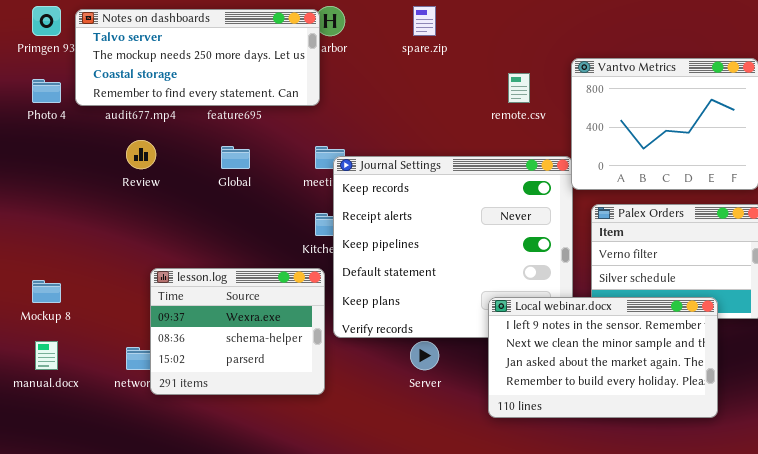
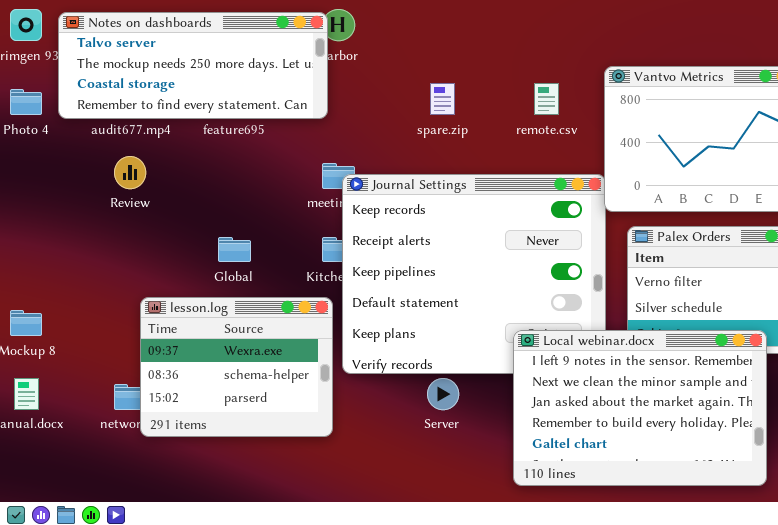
spare.zip: [413,6,436,36] -> [430,83,455,115], moved
Global: [221,146,250,169] -> [218,237,251,262], moved
Local webinar.docx: [488,297,718,418] -> [513,330,767,486], resized

